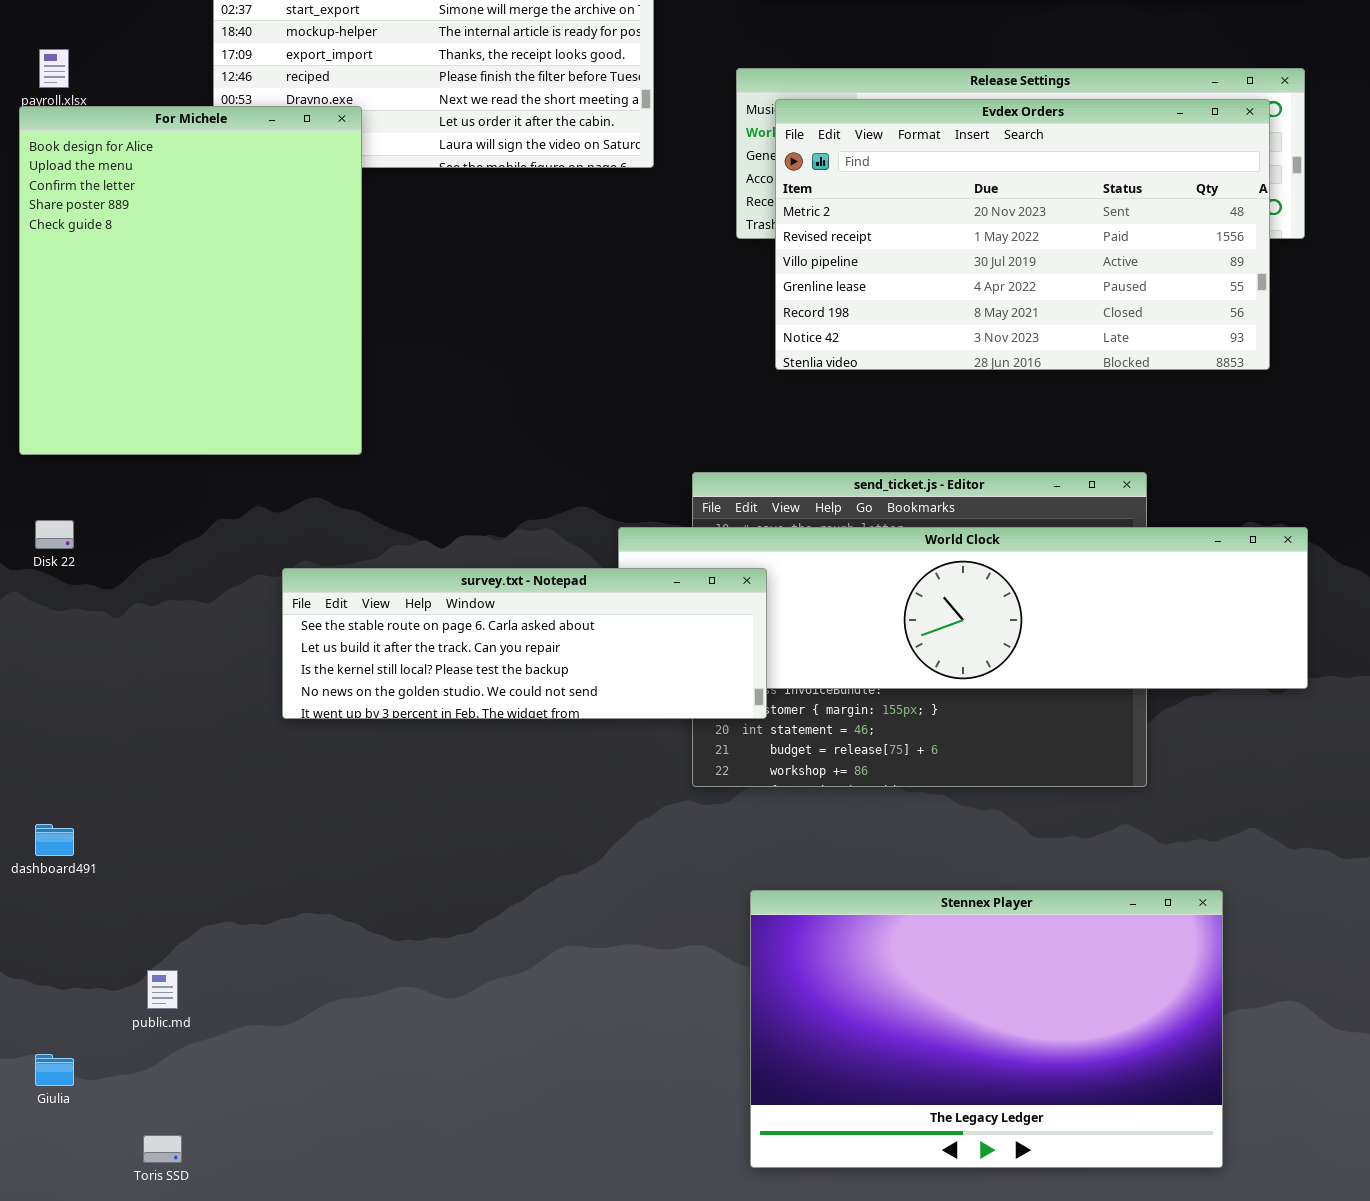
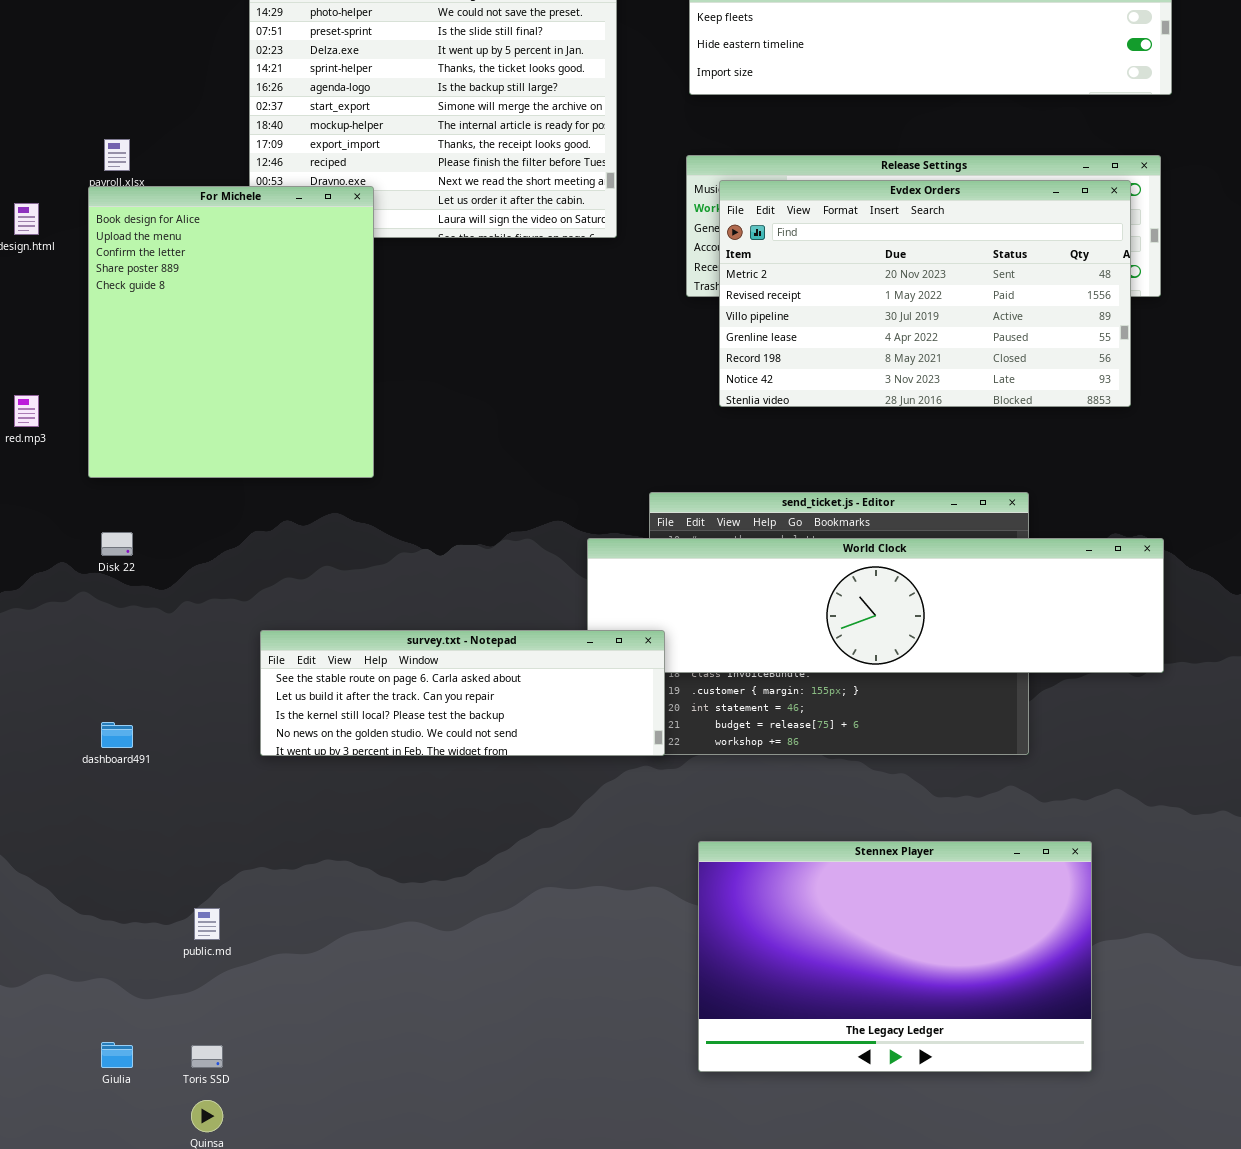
survey.txt - Notepad: [282,568,767,719] -> [260,630,665,756], moved
dashboard491: [35,824,74,856] -> [101,722,133,748], moved
Giulia: [35,1054,74,1086] -> [101,1042,133,1068], moved

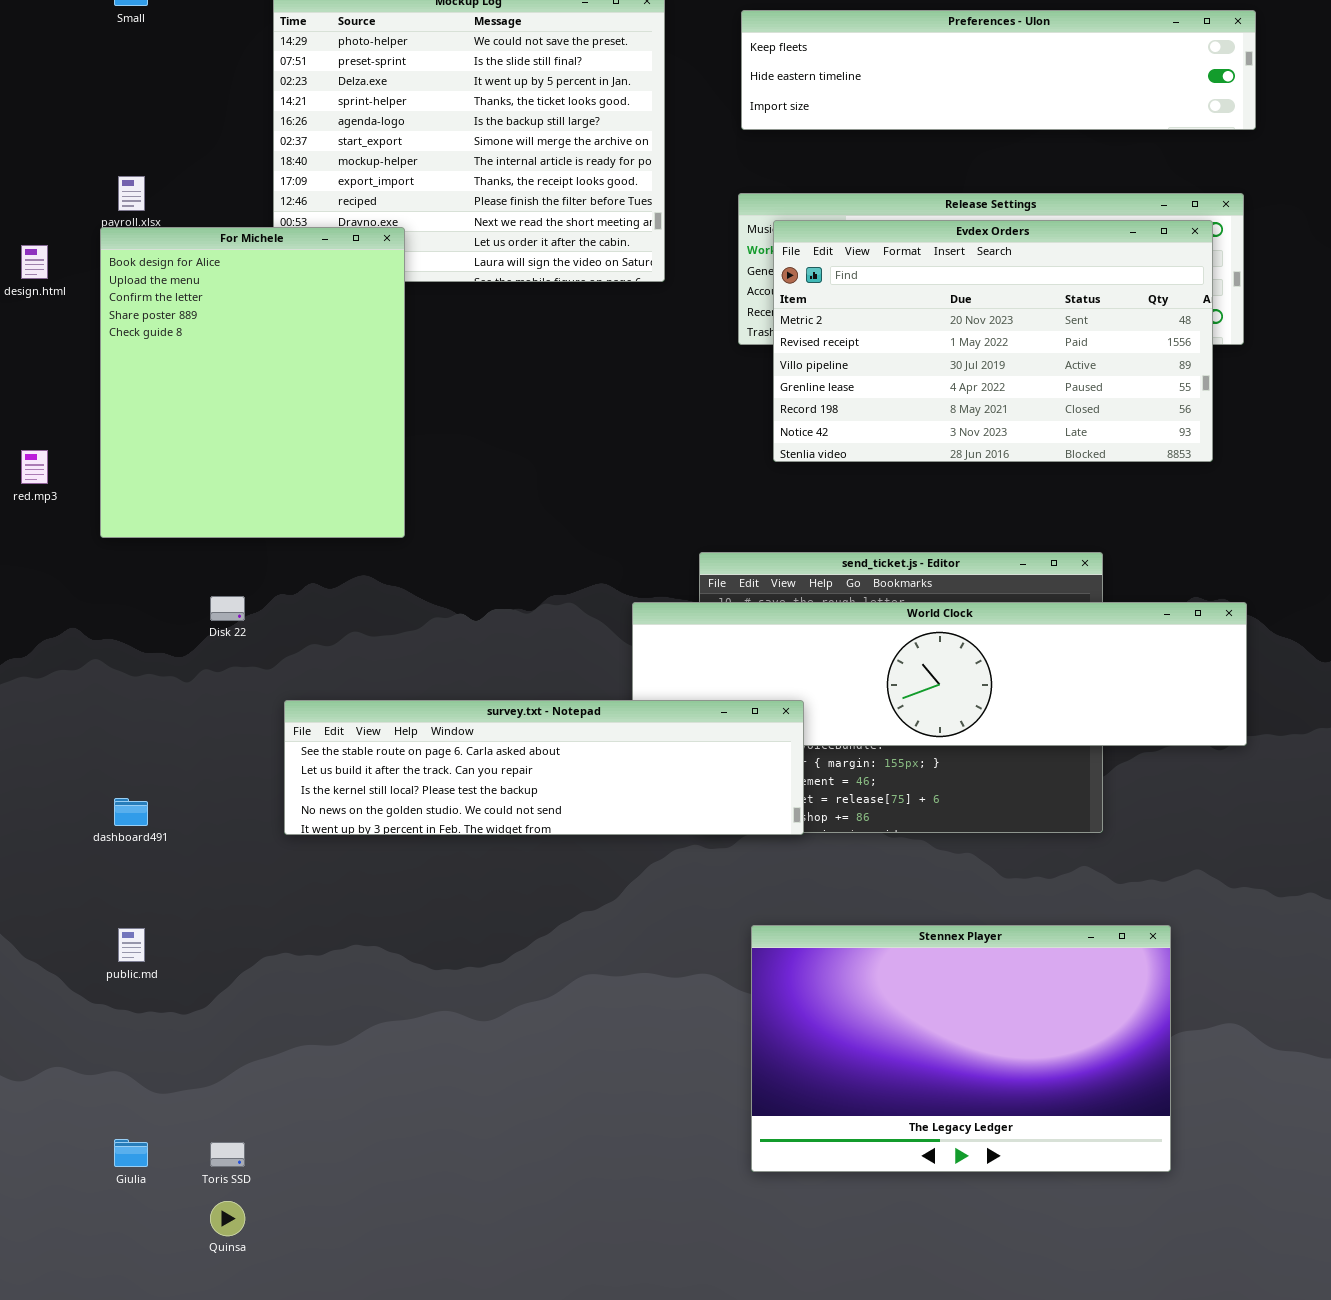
Disk 22: [101,532,133,556] -> [210,596,245,621], moved
survey.txt - Notepad: [260,630,665,756] -> [284,700,804,835], resized
public.md: [194,908,220,940] -> [118,928,145,962], moved

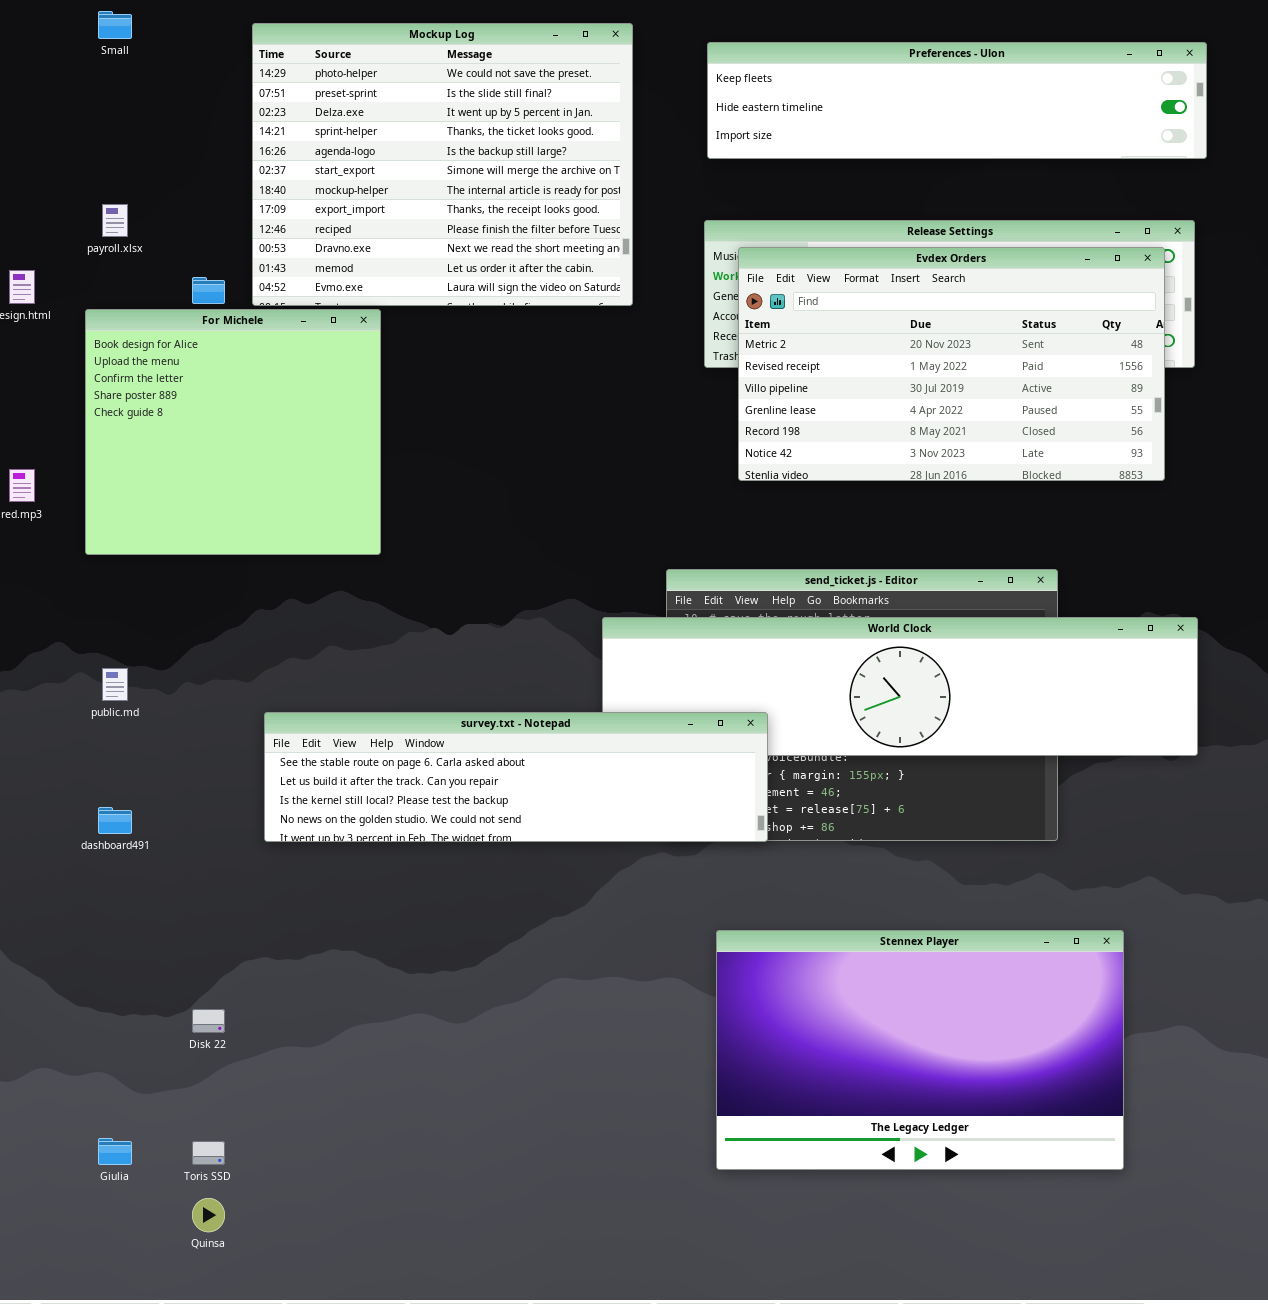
For Michele: [100,227,405,538] -> [85,309,381,555], resized
Disk 22: [210,596,245,621] -> [192,1009,225,1033], moved
public.md: [118,928,145,962] -> [102,668,128,701], moved

